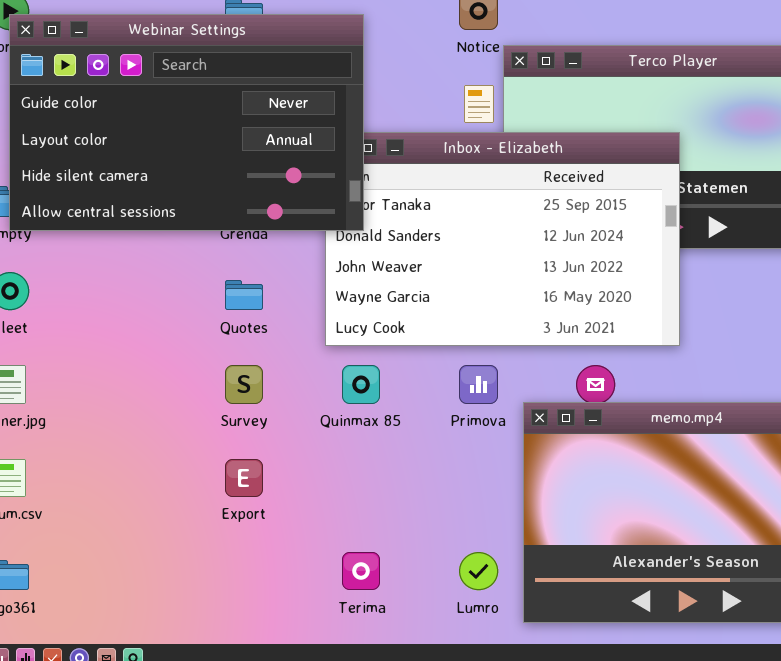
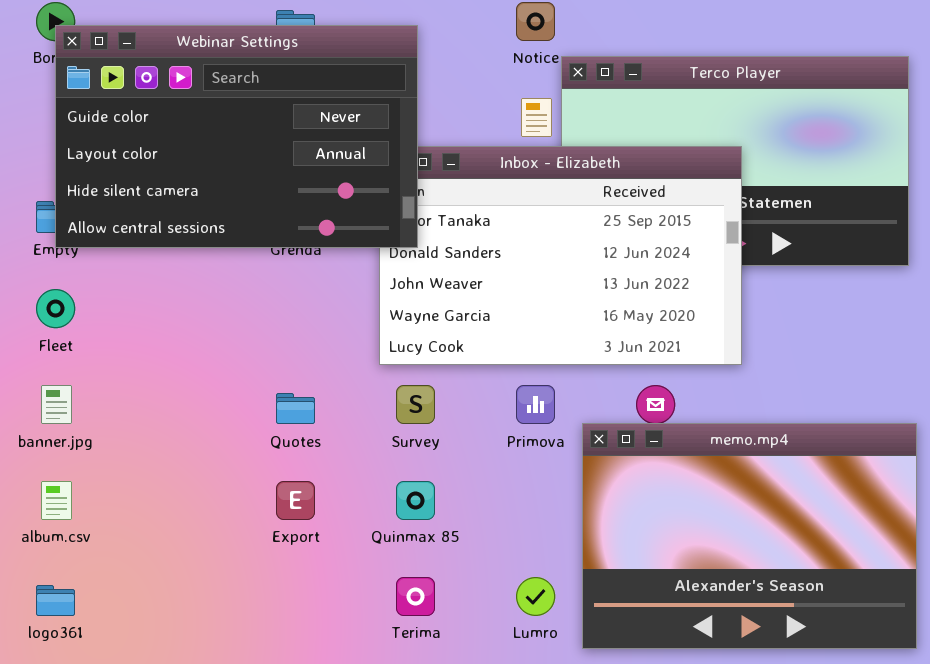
Quotes: [225,280,263,310] -> [276,393,315,424], moved
Survey: [225,365,263,404] -> [396,385,435,424], moved
Quinmax 85: [342,365,380,404] -> [396,481,435,520], moved

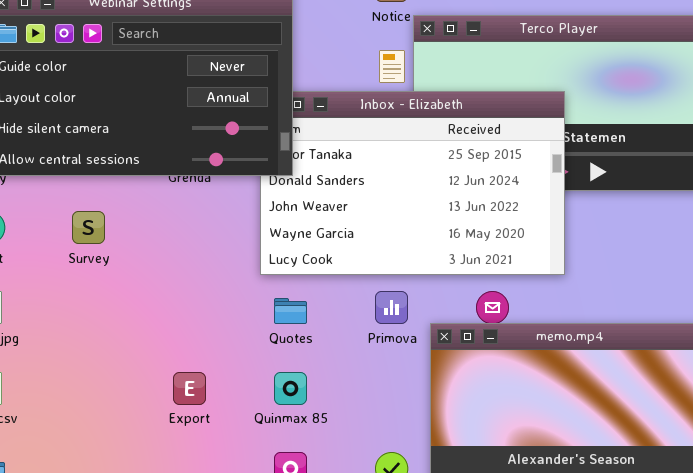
Survey: [396,385,435,424] -> [72,211,105,244], moved
Quotes: [276,393,315,424] -> [274,298,307,324], moved

